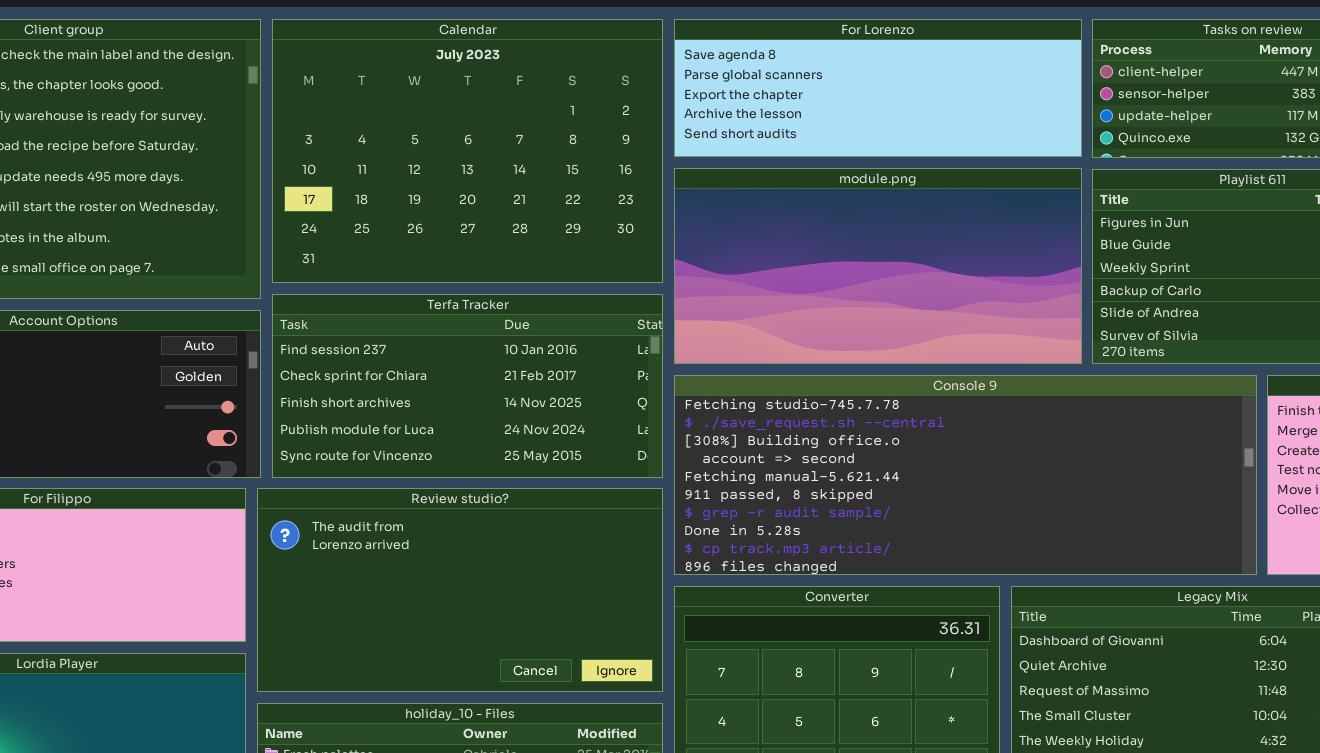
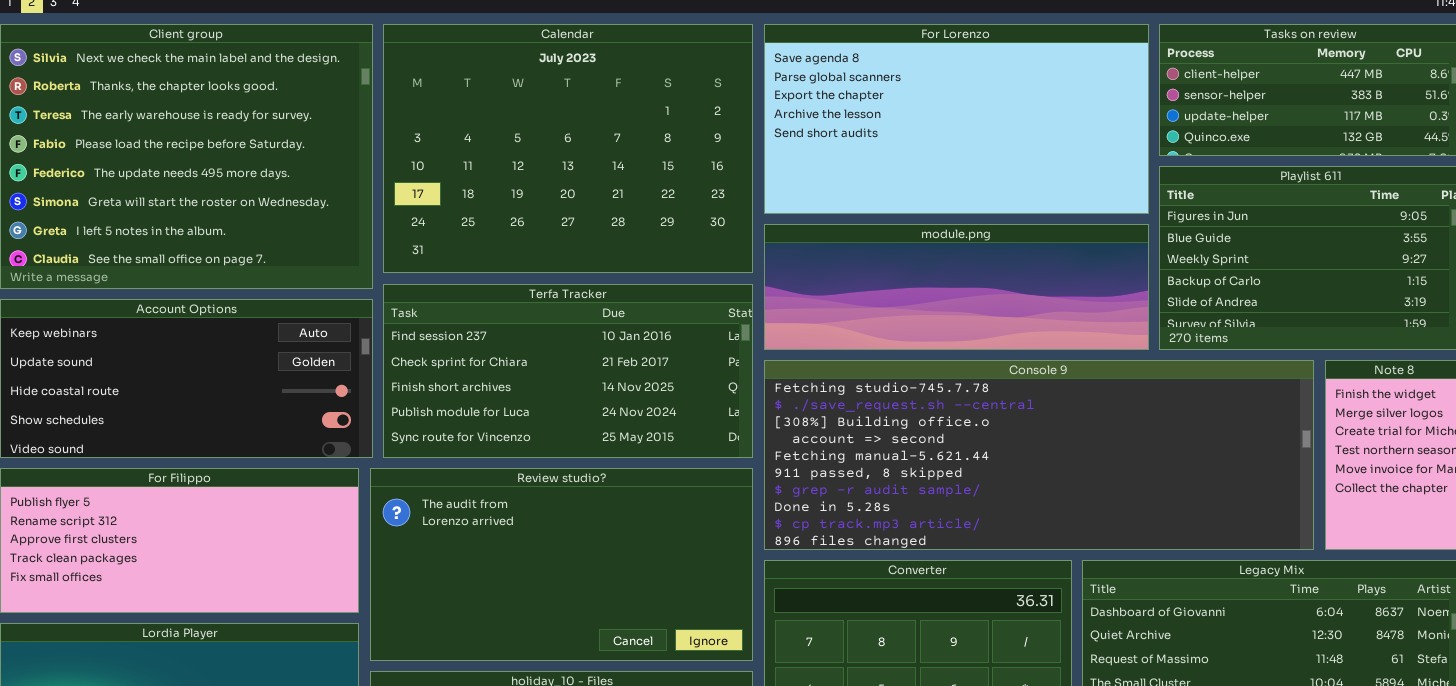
For Lorenzo: [674,19,1082,157] -> [764,24,1149,214], resized
module.png: [674,168,1082,364] -> [764,224,1149,350], resized

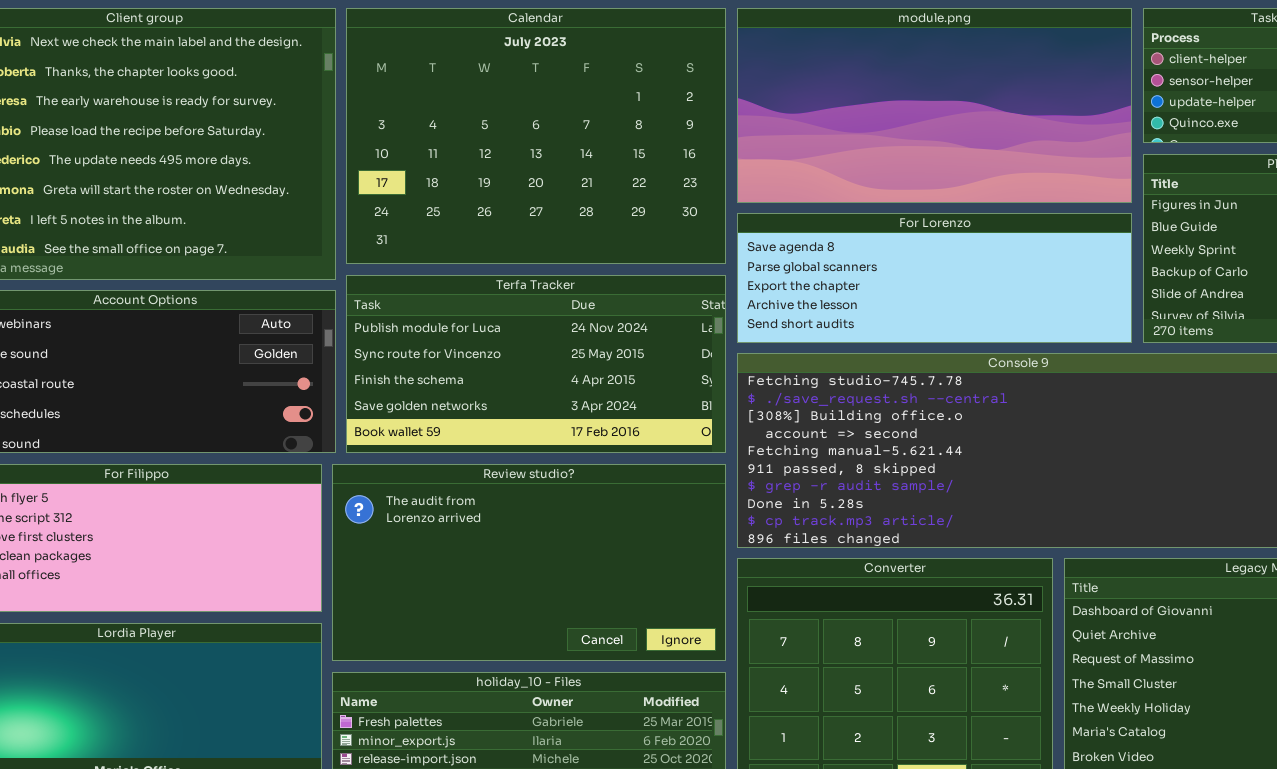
For Lorenzo: [764,24,1149,214] -> [737,213,1132,343], moved, resized
module.png: [764,224,1149,350] -> [737,8,1132,203], moved, resized
Terfa Tracker: [383,284,753,458] -> [346,275,726,453], scrolled down 3 rows

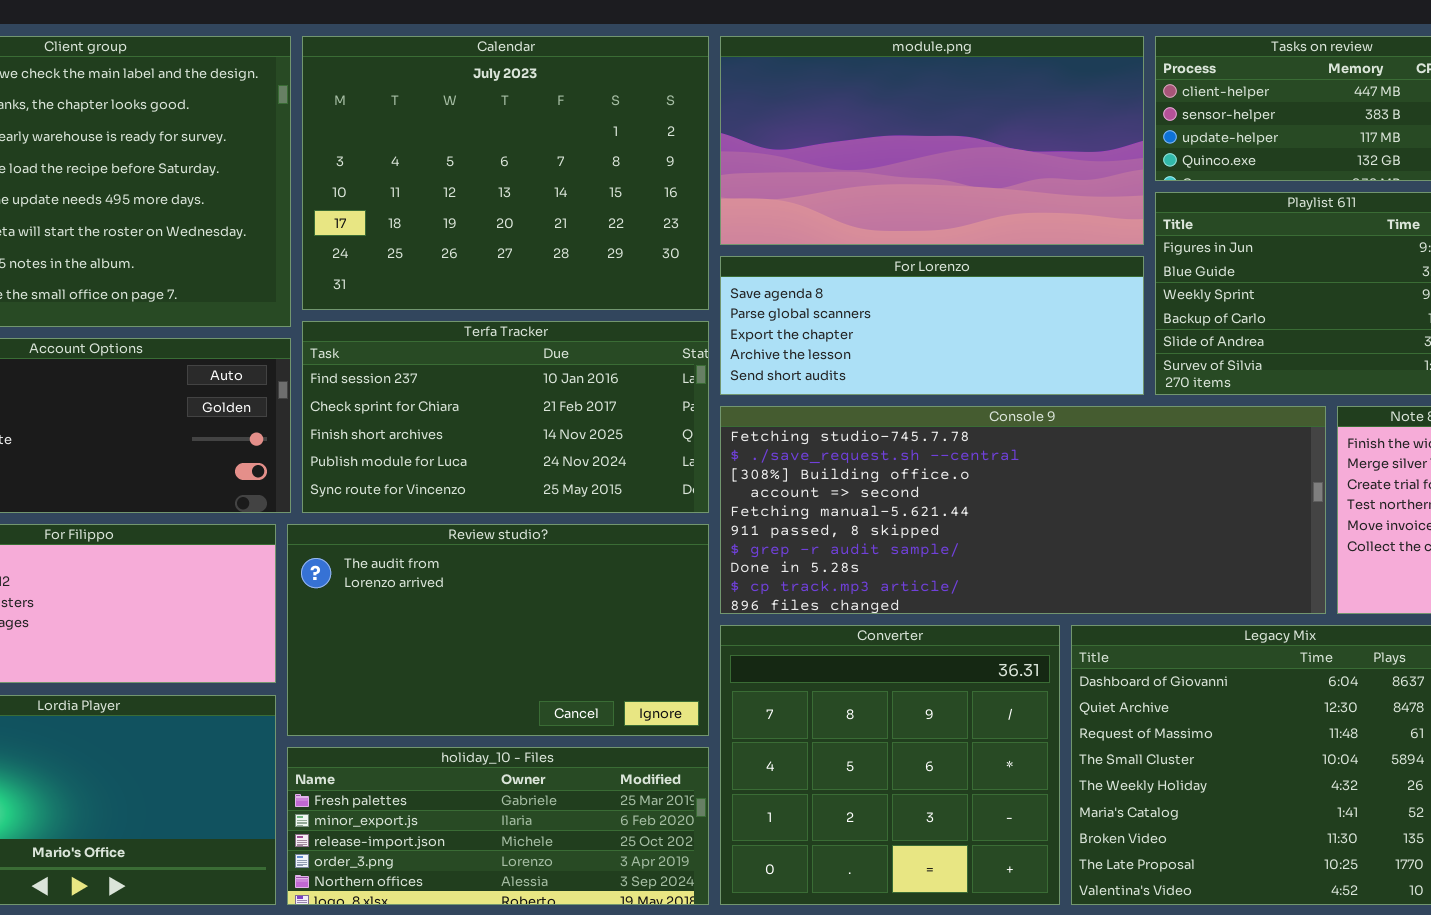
Terfa Tracker: [346,275,726,453] -> [302,321,709,513], scrolled up 3 rows

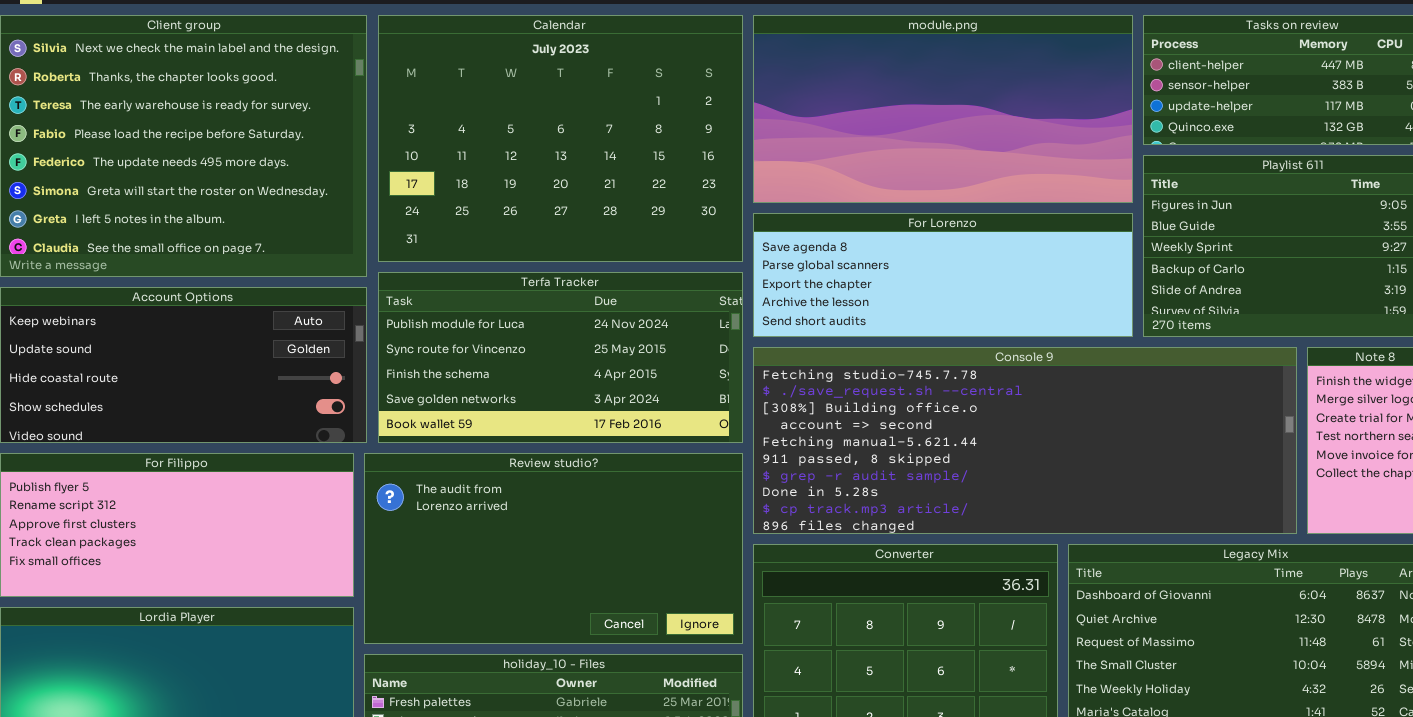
Terfa Tracker: [302,321,709,513] -> [378,272,743,443], scrolled down 3 rows

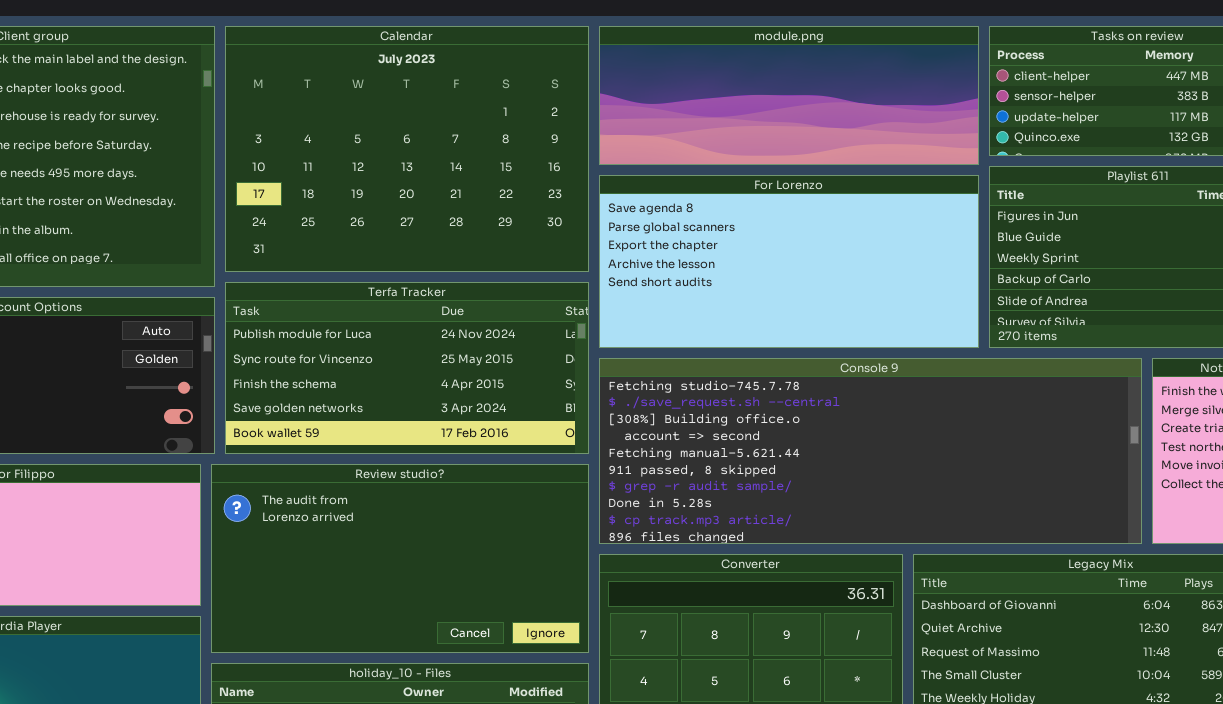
module.png: [753,15,1133,203] -> [599,26,979,165], resized
For Lorenzo: [753,213,1133,337] -> [599,175,979,348], resized

